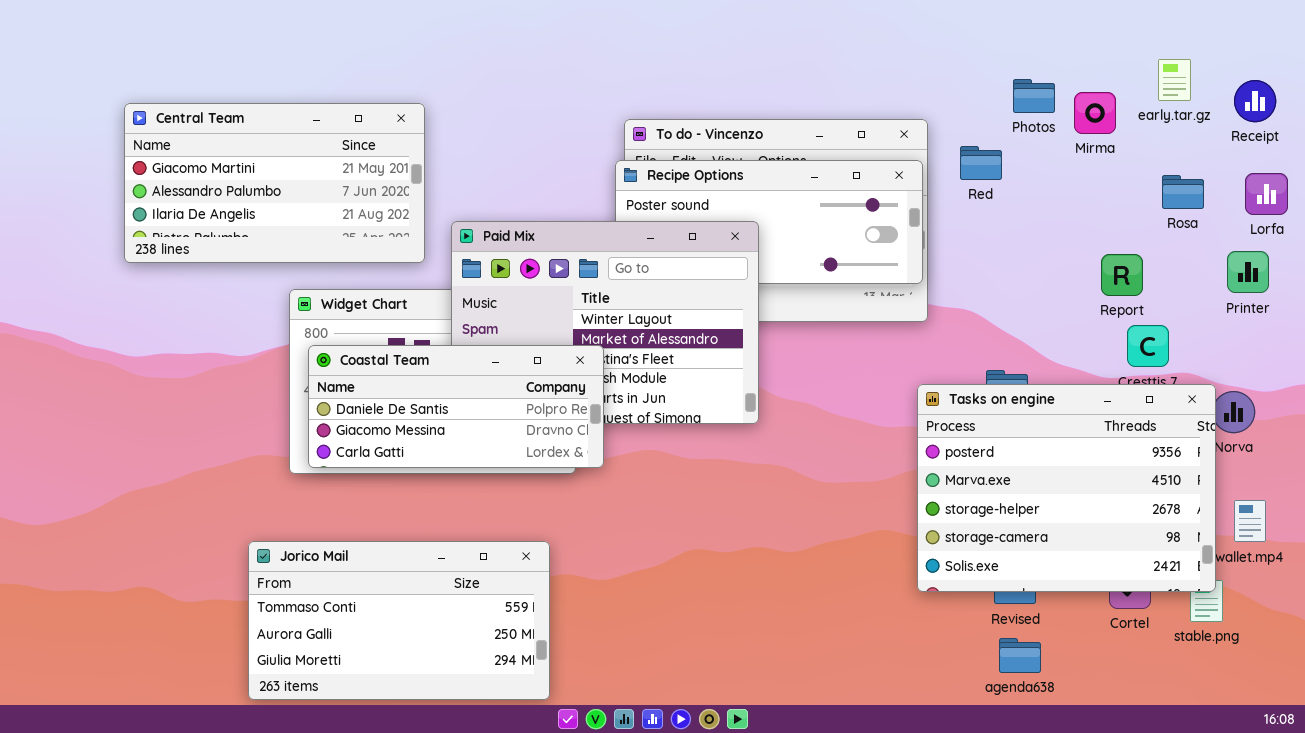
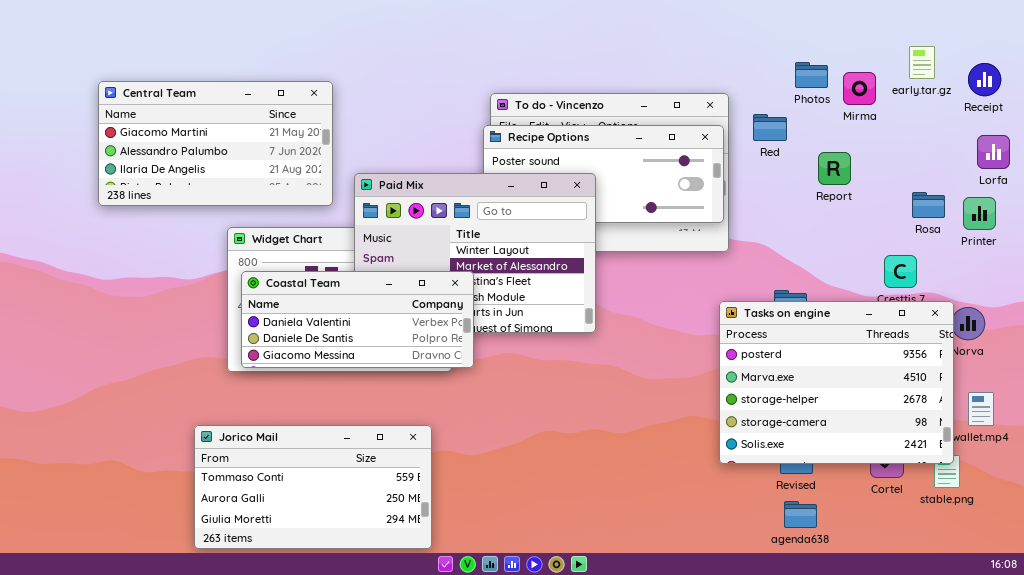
Rosa: [1162,175,1204,209] -> [912,192,945,218], moved
Report: [1101,254,1143,296] -> [818,152,851,185], moved
Coastal Team: [308,345,604,468] -> [241,271,474,368], scrolled up 1 row

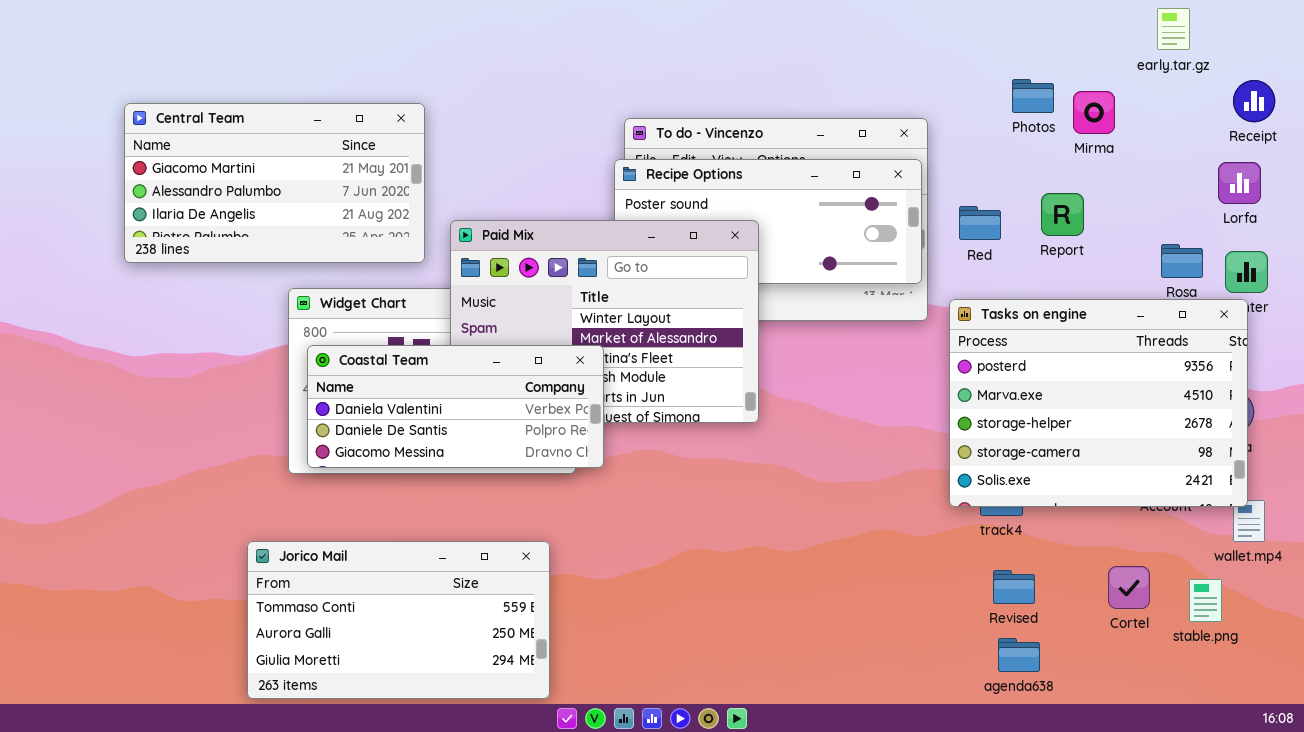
early.tar.gz: [909,46,935,79] -> [1157,8,1190,50], moved
Red: [753,114,787,141] -> [959,206,1001,240], moved
Lorfa: [977,135,1010,169] -> [1218,162,1261,204], moved
Tasks on engine: [719,301,954,464] -> [949,299,1248,507], moved

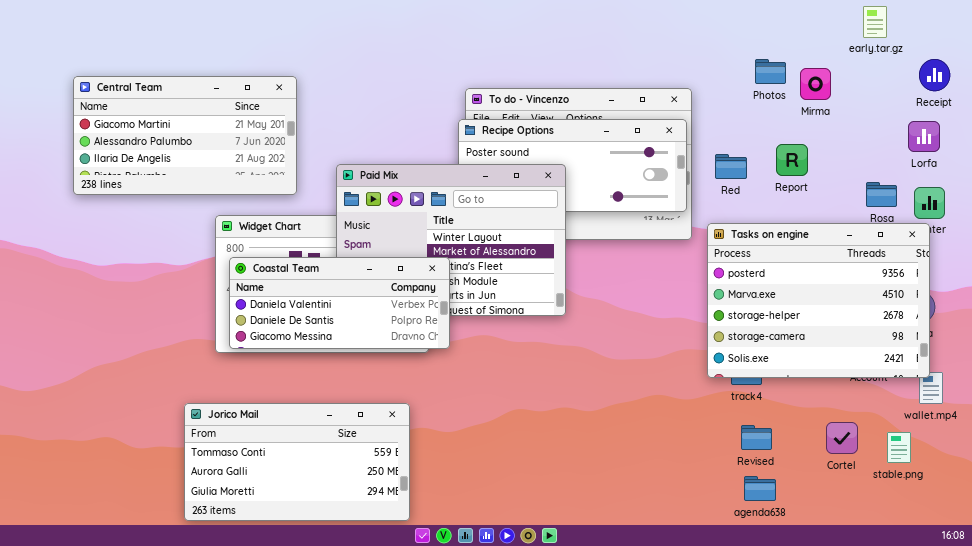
Central Team: [124,103,425,263] -> [73,76,297,195], moved

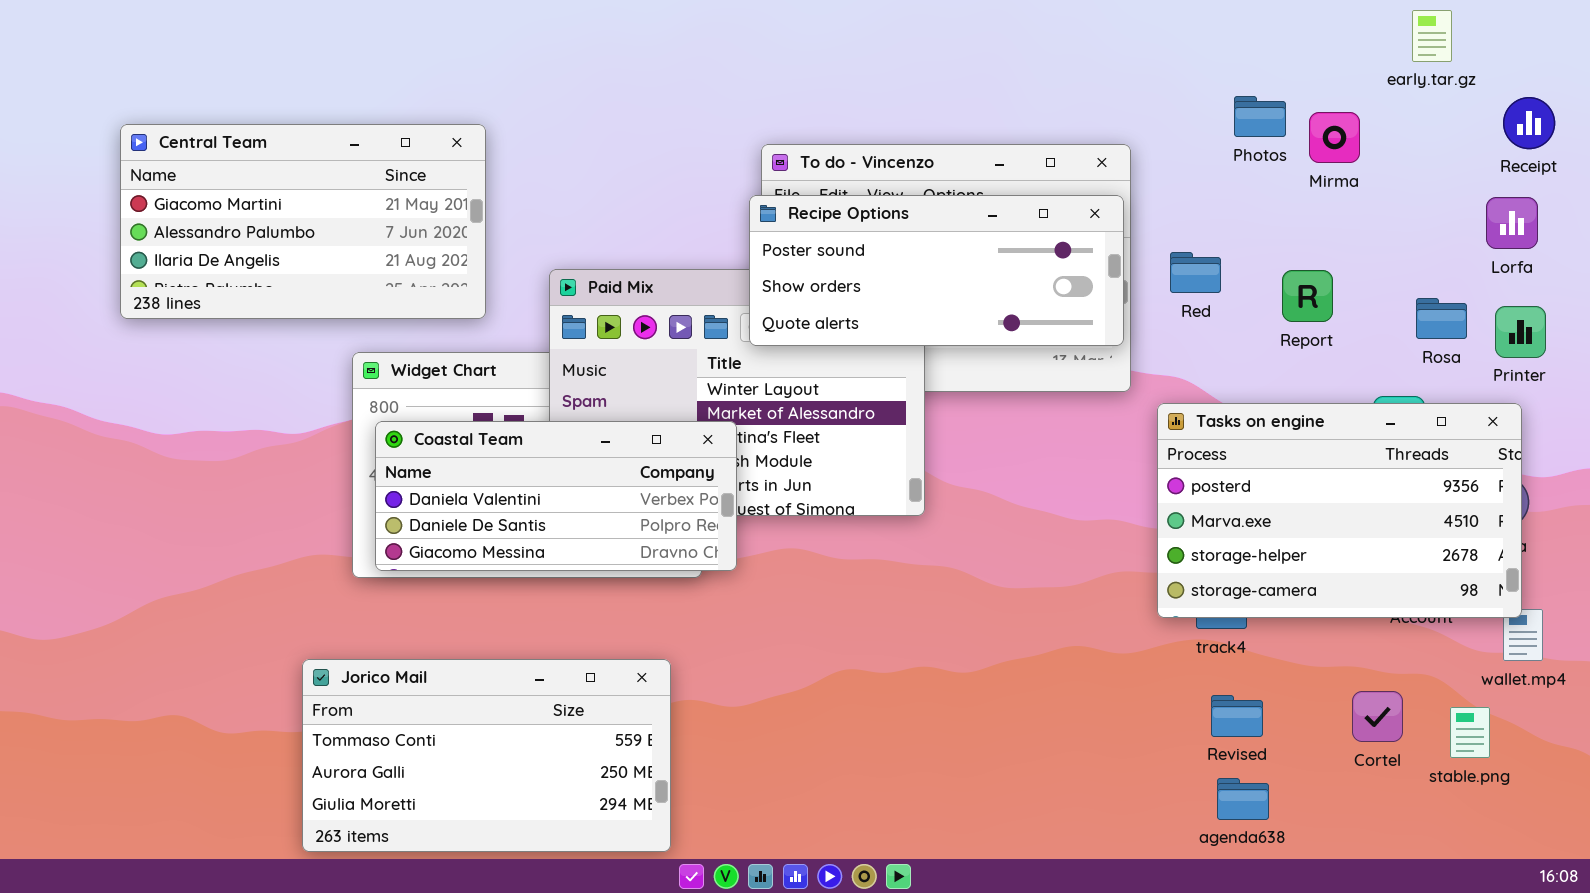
Recipe Options: [458,119,687,212] -> [749,195,1124,346], raised
Report: [776,144,808,176] -> [1282,270,1333,322], moved
Tasks on engine: [707,223,930,378] -> [1157,403,1522,618], resized

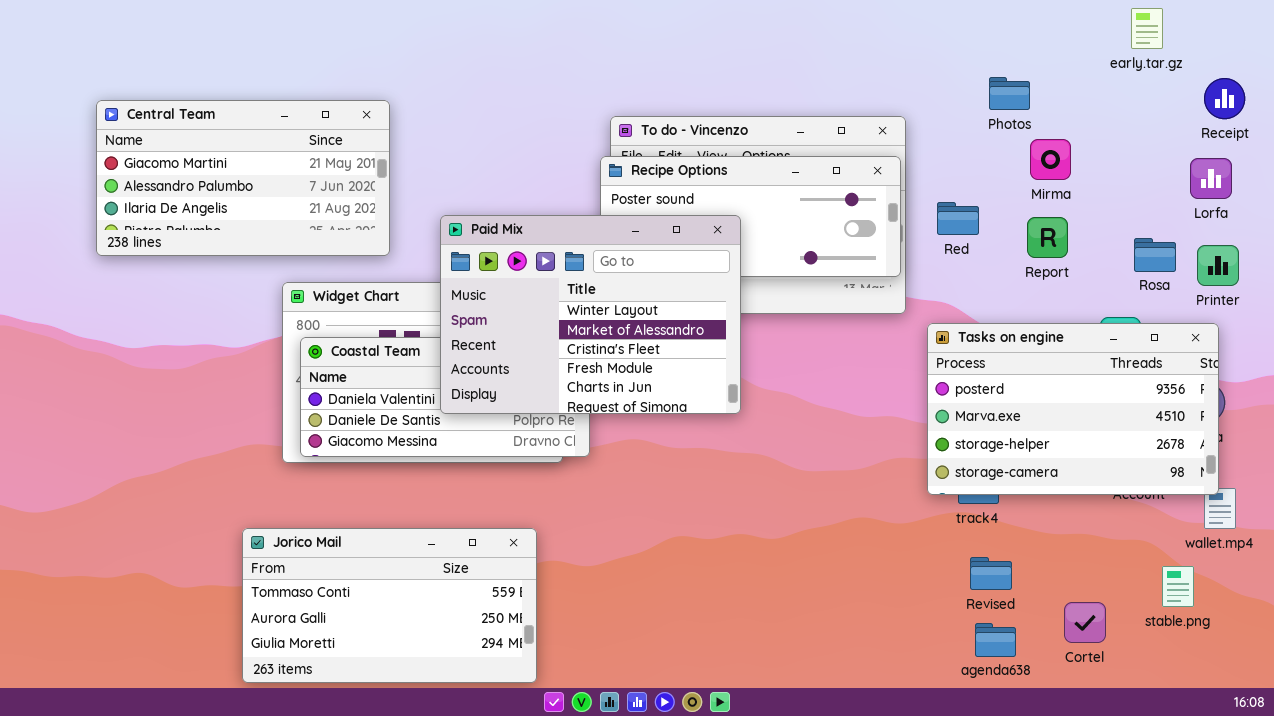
Mirma: [1309,112,1360,163] -> [1030,139,1071,180], moved
Paid Mix: [549,269,925,516] -> [440,215,741,414], raised
Cortel: [1352,691,1403,742] -> [1064,602,1106,643], moved

